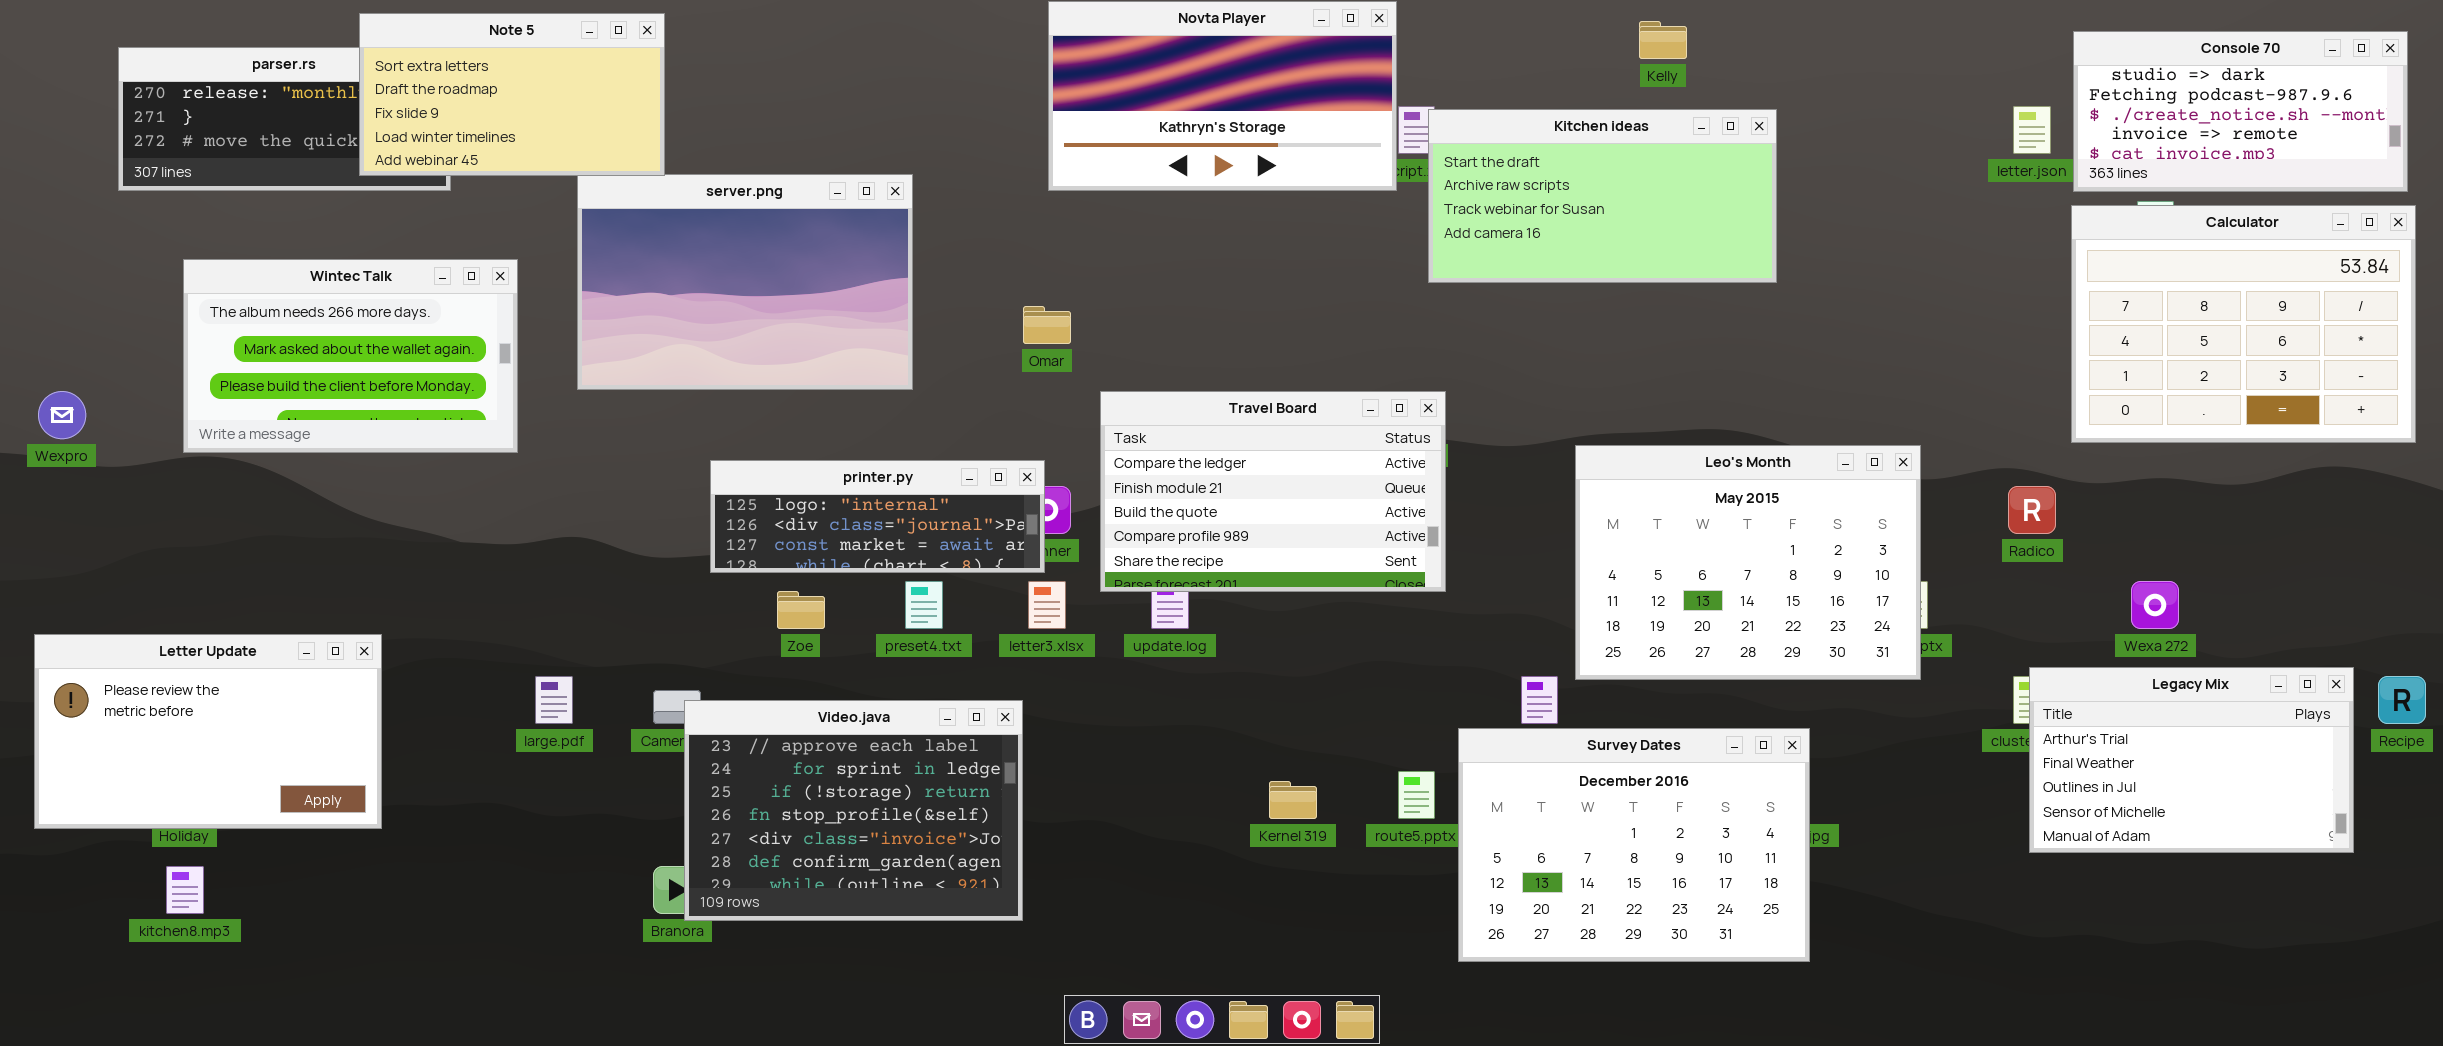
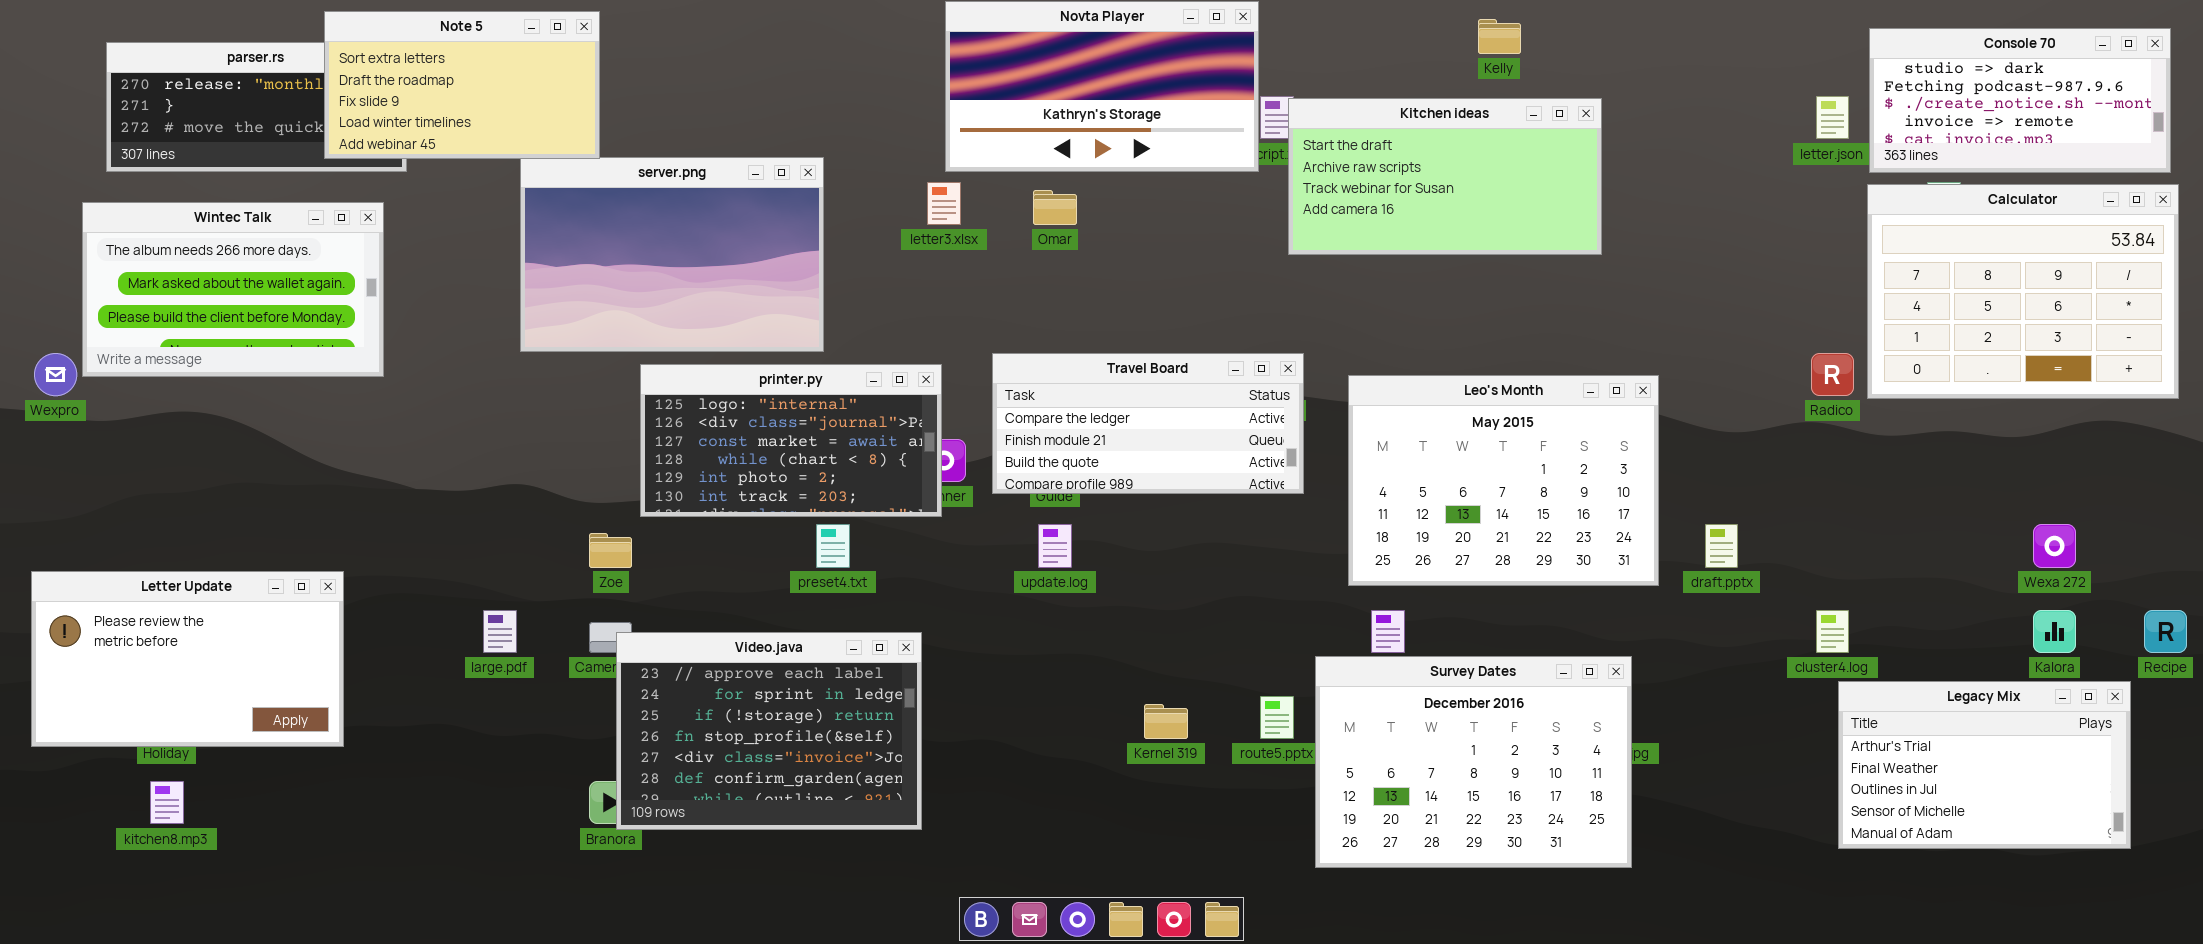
Wintec Talk: [183,259,518,453] -> [82,202,384,377], moved
Omar: [1023,306,1071,344] -> [1033,190,1077,225], moved
Travel Board: [1100,391,1446,592] -> [992,353,1304,494], resized
Leo's Month: [1575,445,1921,680] -> [1348,375,1659,586], moved
printer.py: [710,460,1045,573] -> [640,364,942,517], resized
Radico: [2008,486,2056,534] -> [1811,353,1854,396], moved
letter3.xlsx: [1028,581,1066,629] -> [927,182,961,225], moved
Wexa 272: [2131,581,2179,629] -> [2033,524,2076,568], moved
Zoe: [777,591,825,629] -> [589,533,632,568], moved
Legacy Mix: [2029,667,2354,853] -> [1838,681,2131,849], moved

